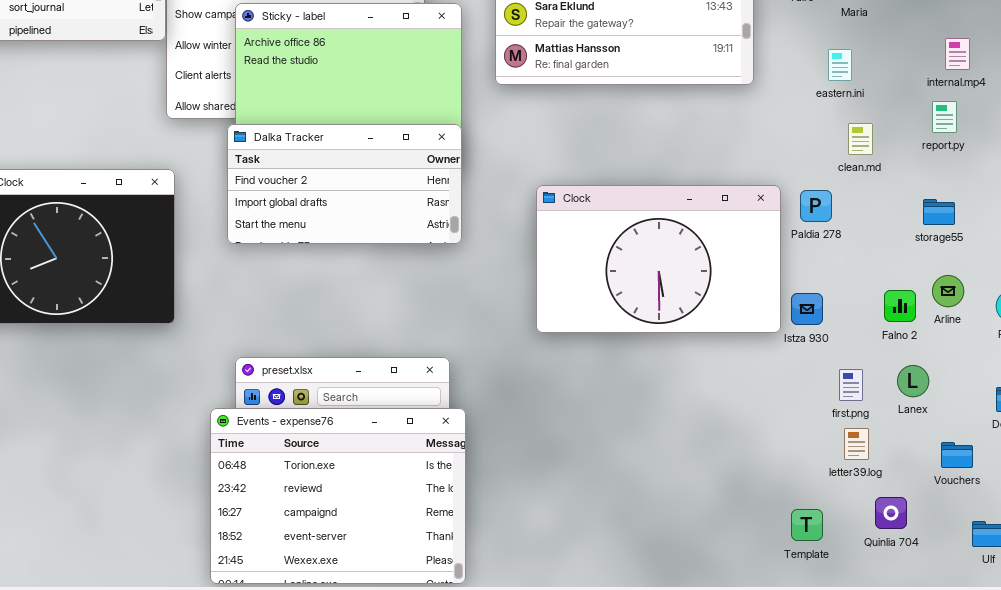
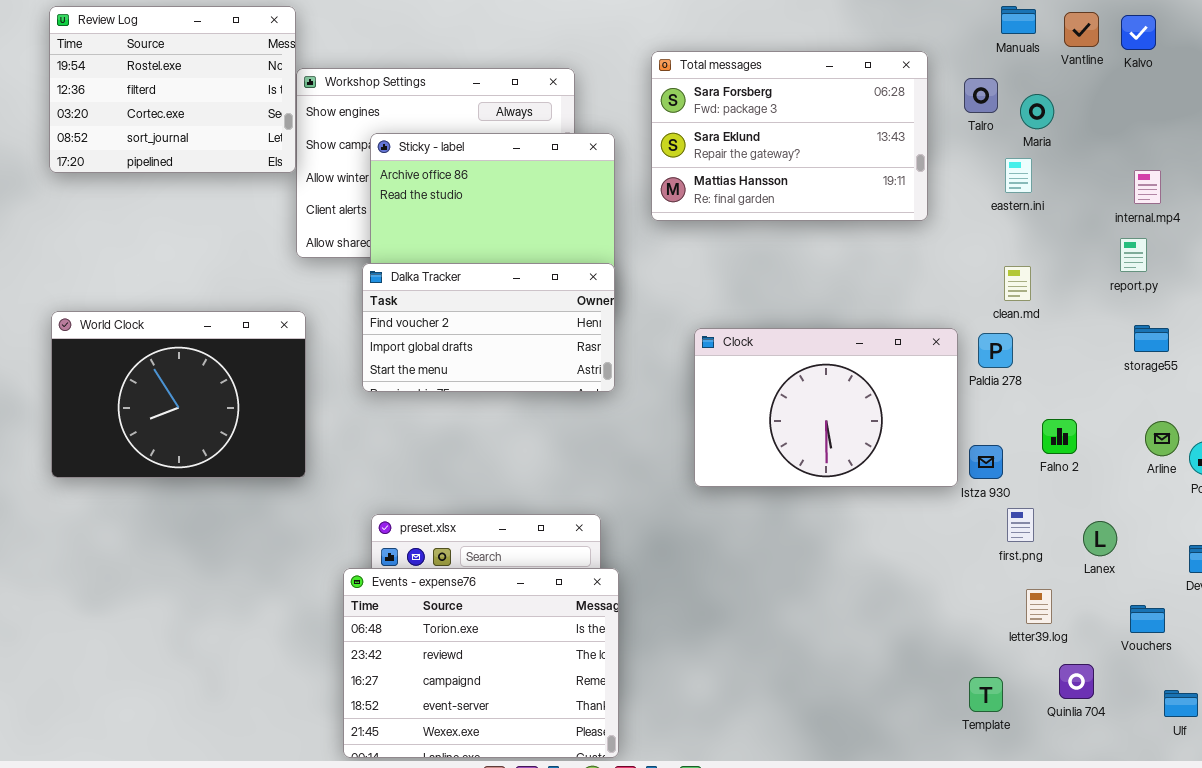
eastern.ini: [828,49,852,81] -> [1005,158,1032,193], moved
clean.md: [848,123,873,155] -> [1004,266,1031,301], moved
storage55: [923,199,955,225] -> [1134,325,1169,352], moved
Arline: [932,275,964,307] -> [1145,421,1179,456], moved
Falno 2: [884,290,916,322] -> [1042,419,1077,454], moved
first.png: [839,369,863,401] -> [1007,508,1034,542], moved

